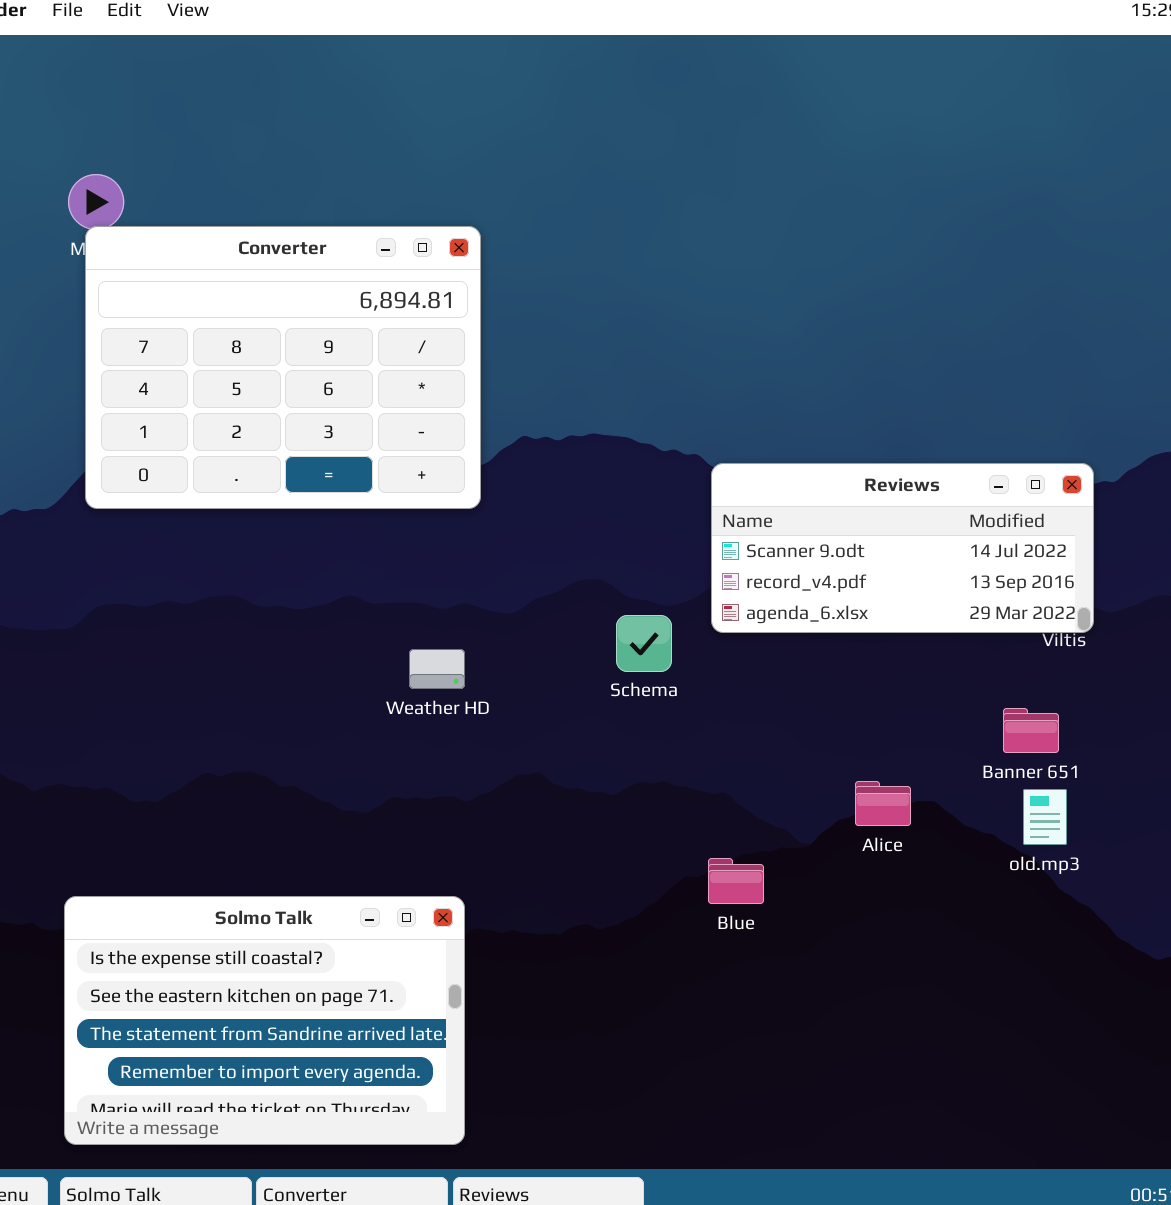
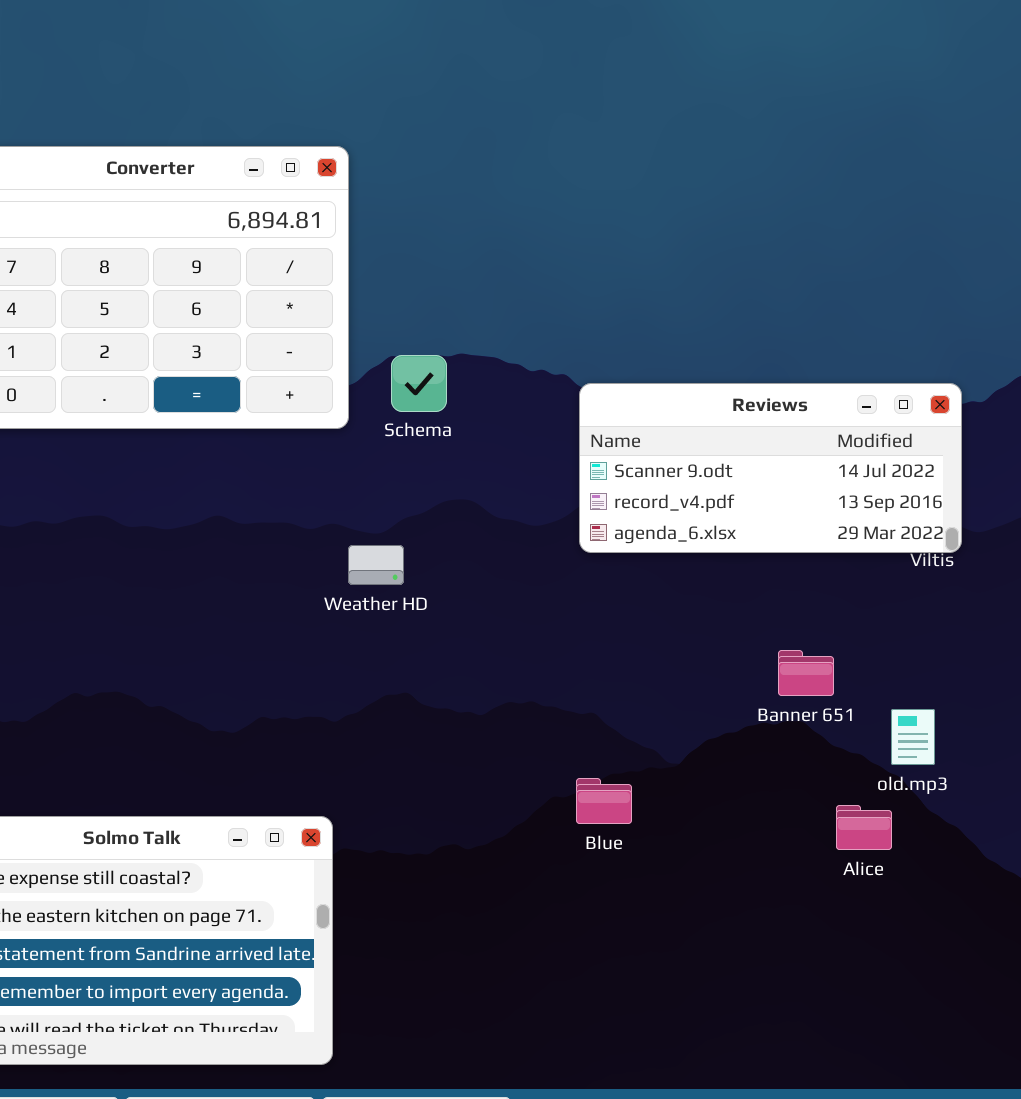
Schema: [616,615,672,672] -> [391,355,447,412], moved
Weather HD: [409,649,465,689] -> [348,545,404,585], moved
Banner 651: [1003,708,1059,753] -> [778,650,834,696], moved
Alice: [855,781,911,826] -> [836,805,892,850], moved

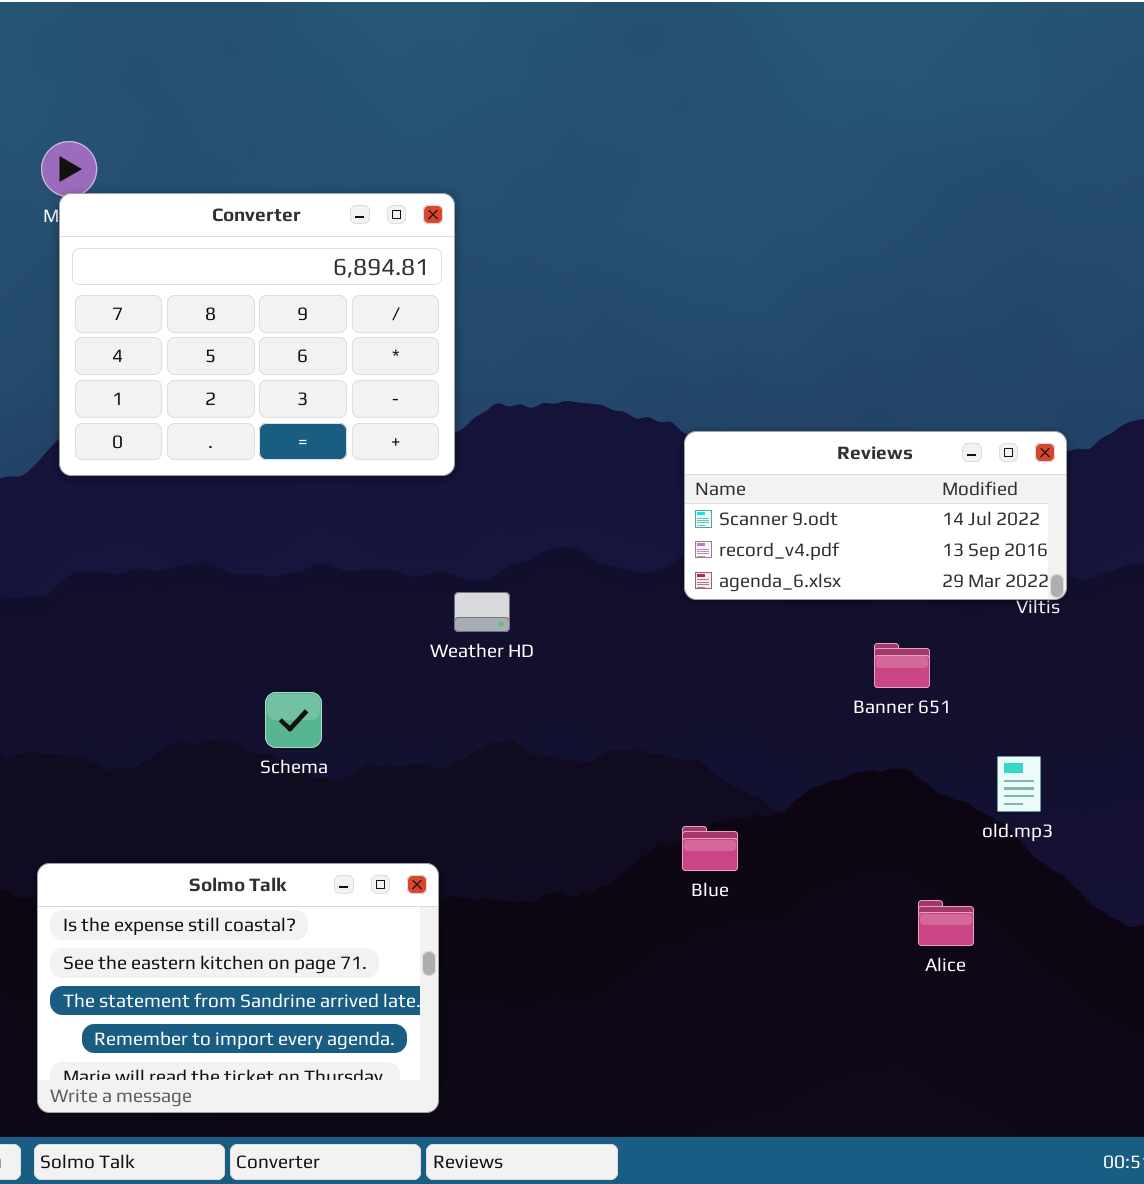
Schema: [391,355,447,412] -> [265,692,322,748], moved
Banner 651: [778,650,834,696] -> [874,643,930,688], moved
Alice: [836,805,892,850] -> [918,900,974,946], moved

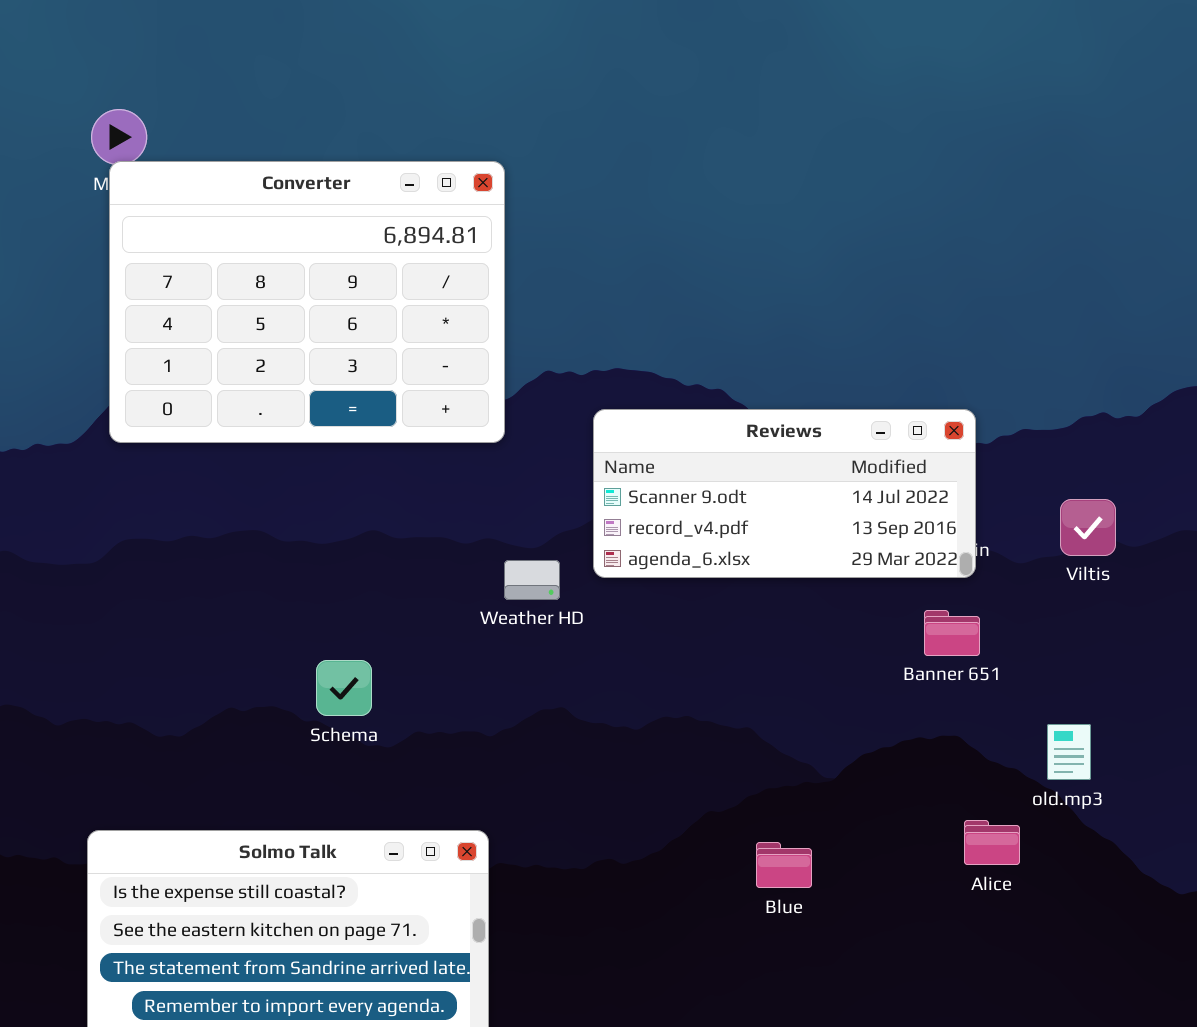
Reviews: [684,431,1067,600] -> [593,409,976,578], moved
Blue: [682,826,738,871] -> [756,842,812,888], moved
Alice: [918,900,974,946] -> [964,820,1020,865], moved

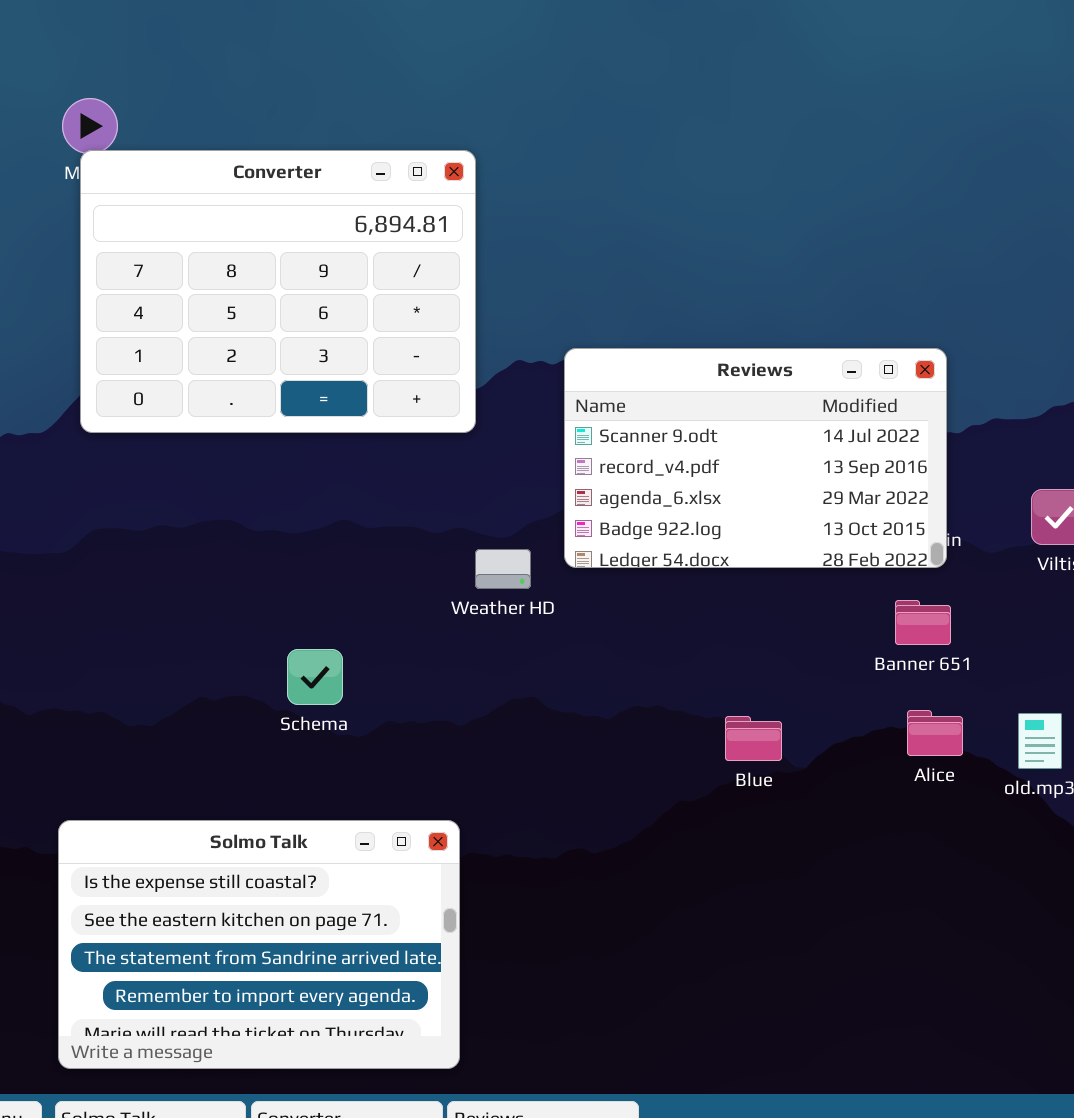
Reviews: [593,409,976,578] -> [564,348,947,568], resized
Alice: [964,820,1020,865] -> [907,710,963,756], moved
Blue: [756,842,812,888] -> [725,716,782,761], moved

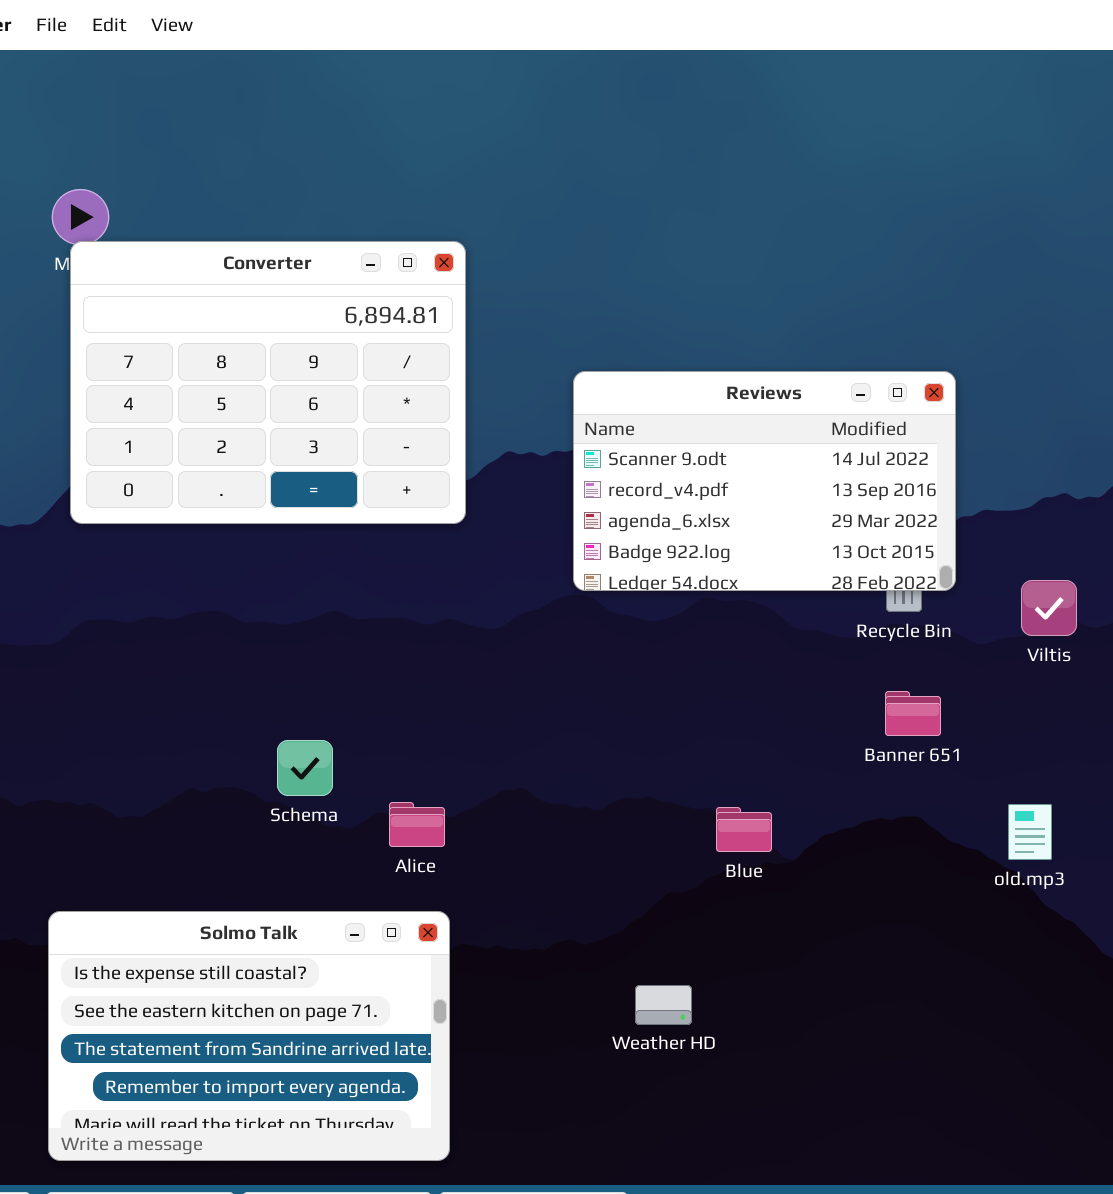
Reviews: [564,348,947,568] -> [573,371,956,591], moved
Weather HD: [475,549,531,589] -> [635,985,692,1025], moved
Alice: [907,710,963,756] -> [389,802,445,847], moved

